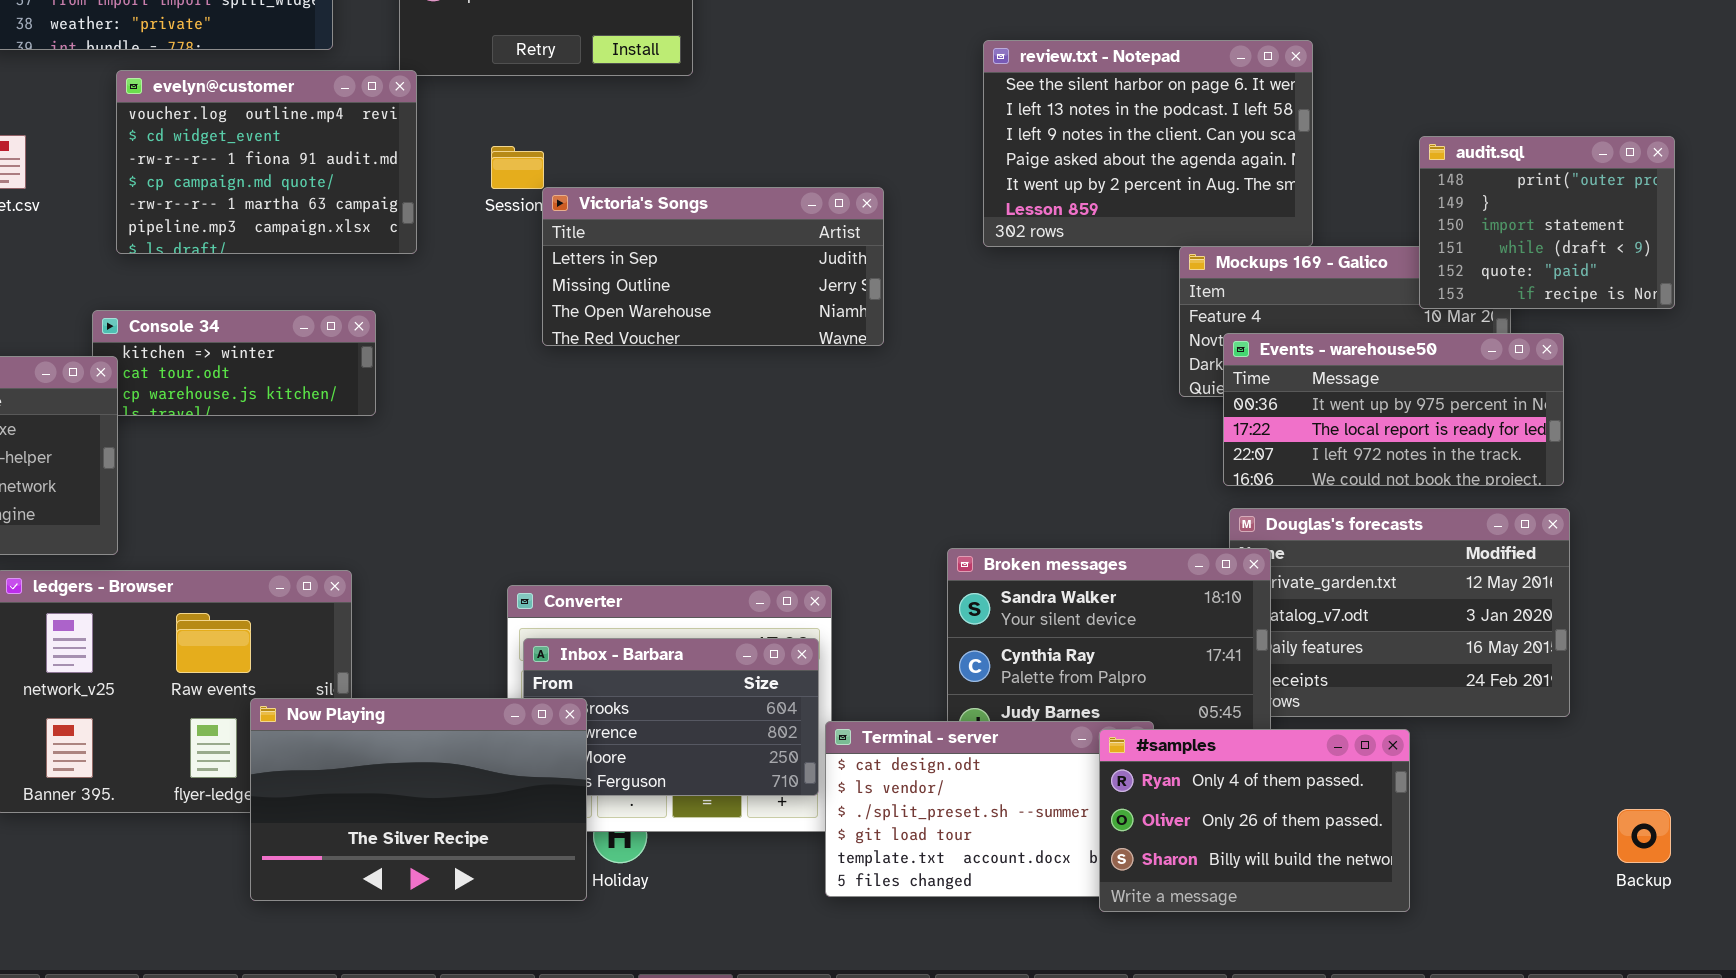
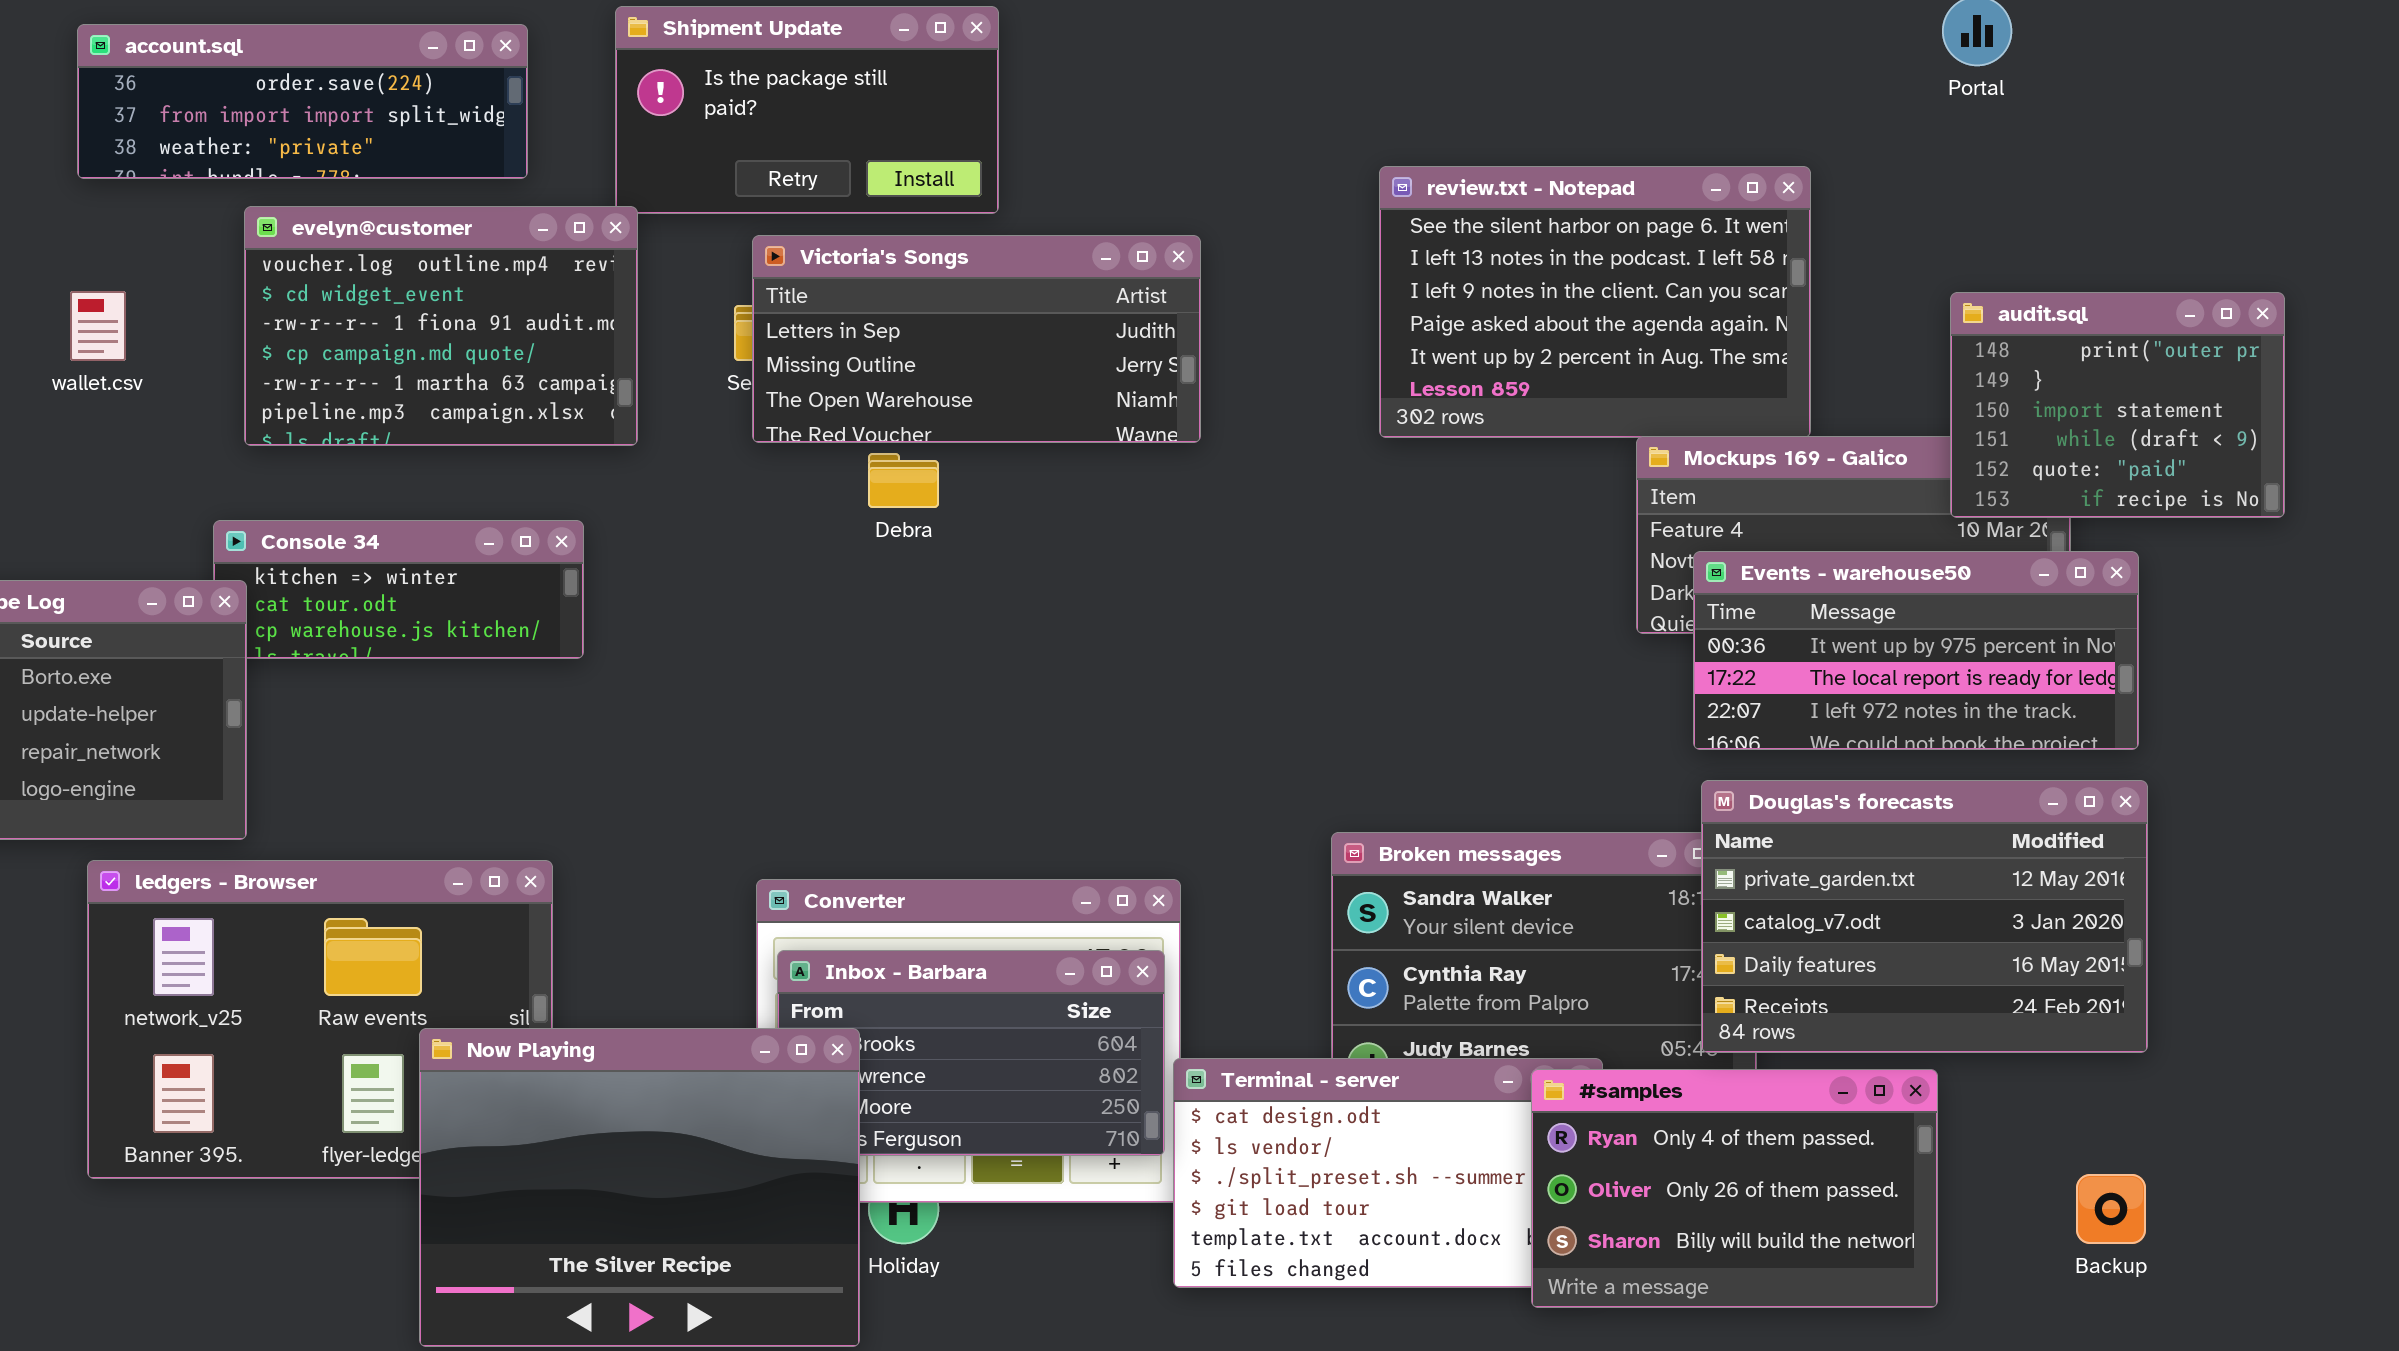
Victoria's Songs: [542,187,884,346] -> [752,235,1201,443], moved
Douglas's forecasts: [1229,508,1570,717] -> [1701,780,2148,1053], raised
Now Playing: [250,698,587,901] -> [419,1028,860,1347], resized
Backup: [1617,809,1671,863] -> [2076,1174,2146,1244], moved

